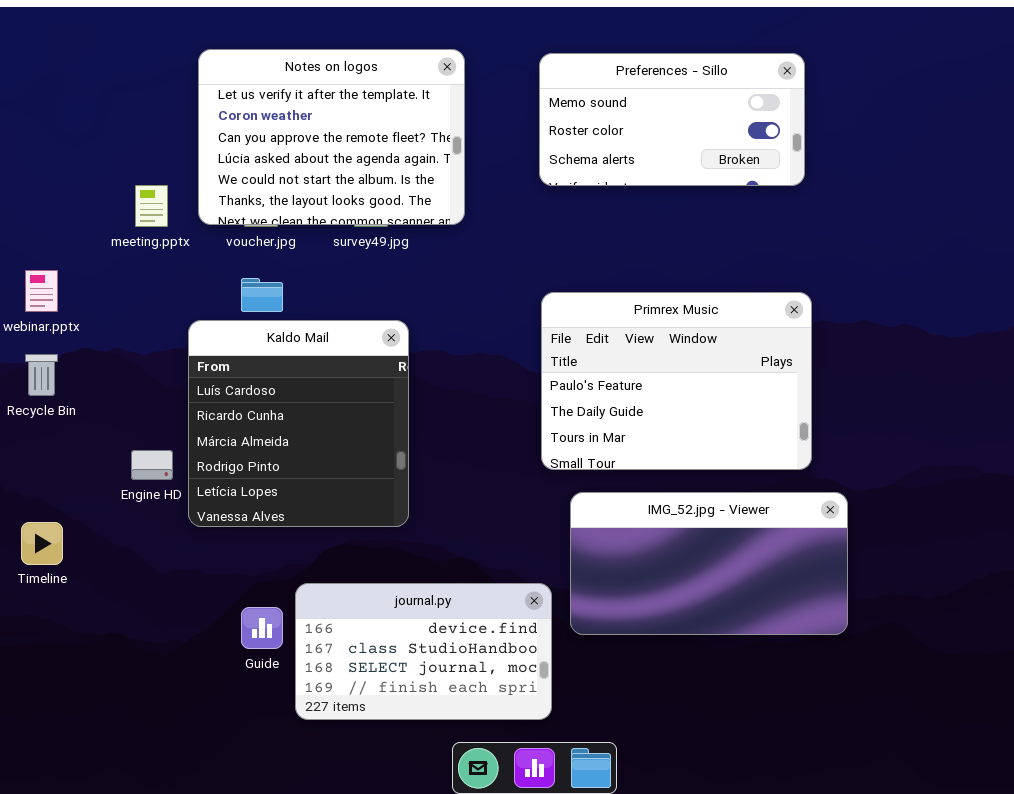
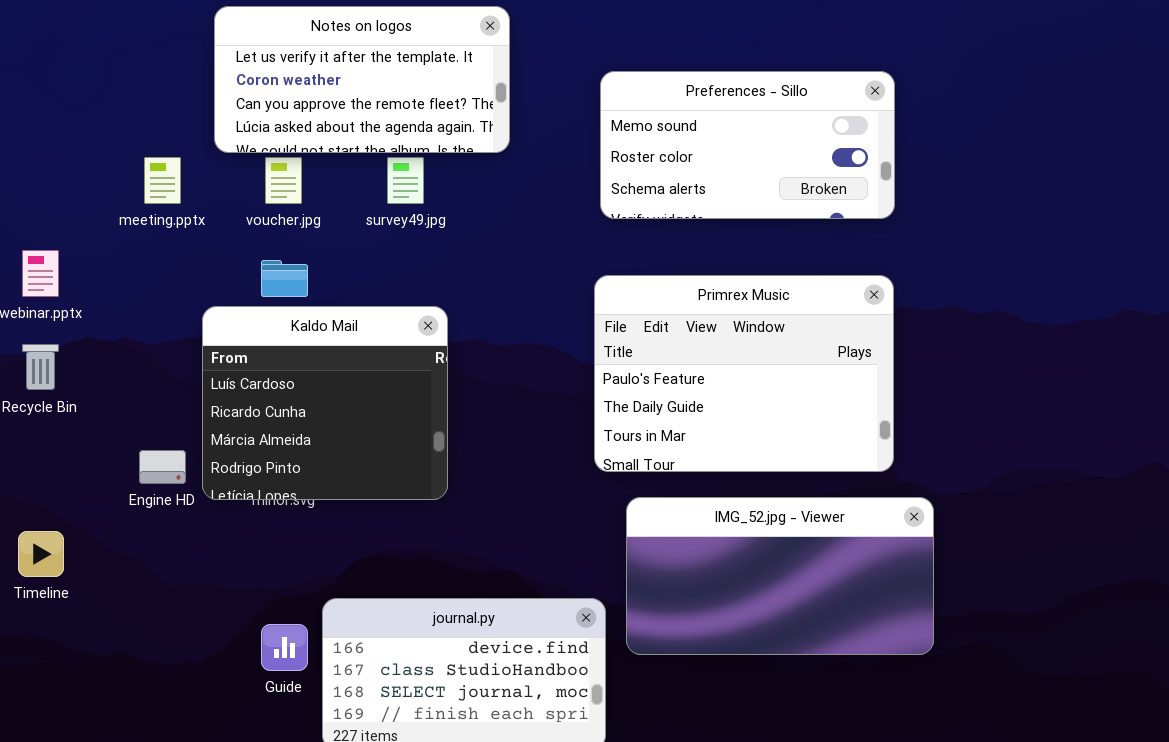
Notes on logos: [198,49,465,225] -> [214,6,510,153], resized
Preferences - Sillo: [539,53,805,186] -> [600,71,895,219], moved
Kaldo Mail: [188,320,409,527] -> [202,306,448,500], resized

